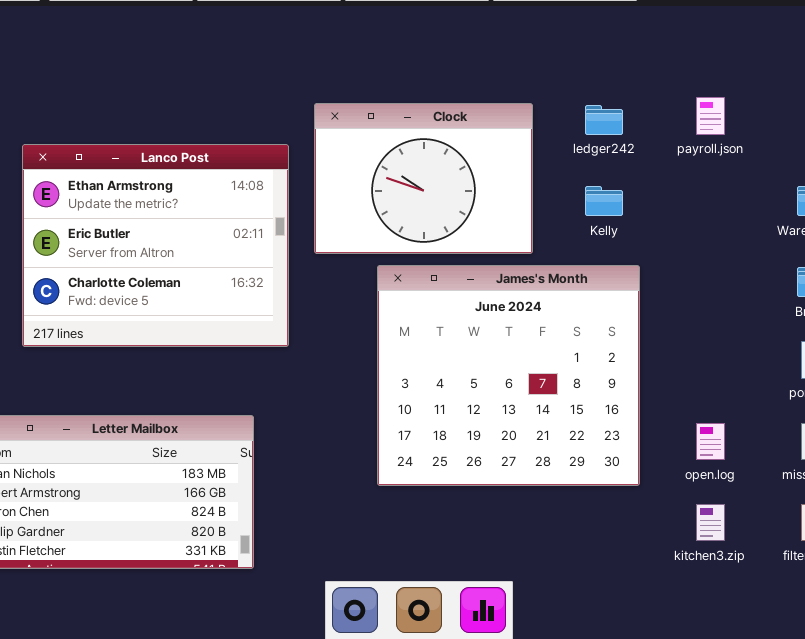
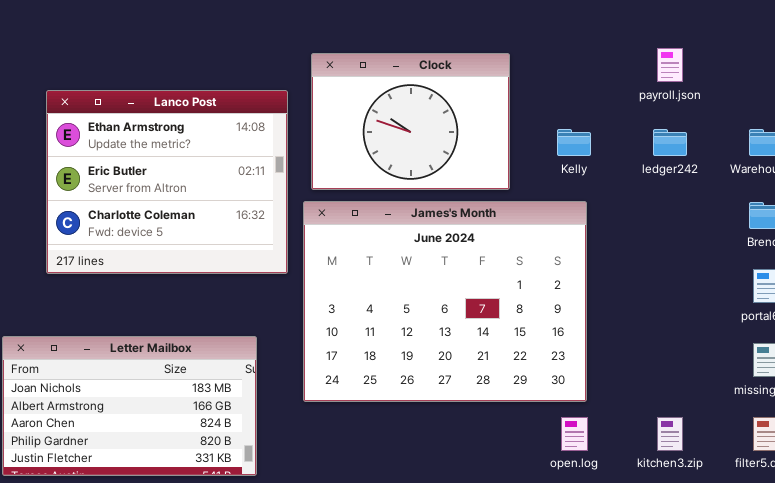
ledger242: [585,105,623,135] -> [653,129,687,156], moved
James's Month: [377,265,640,486] -> [303,201,587,402], moved, resized
open.log: [696,423,725,460] -> [561,417,588,451], moved

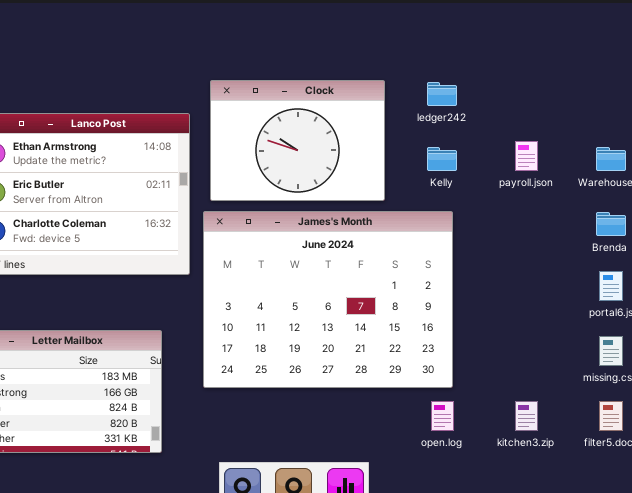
payroll.json: [657,48,683,82] -> [515,141,538,171], moved
ledger242: [653,129,687,156] -> [427,82,457,106], moved

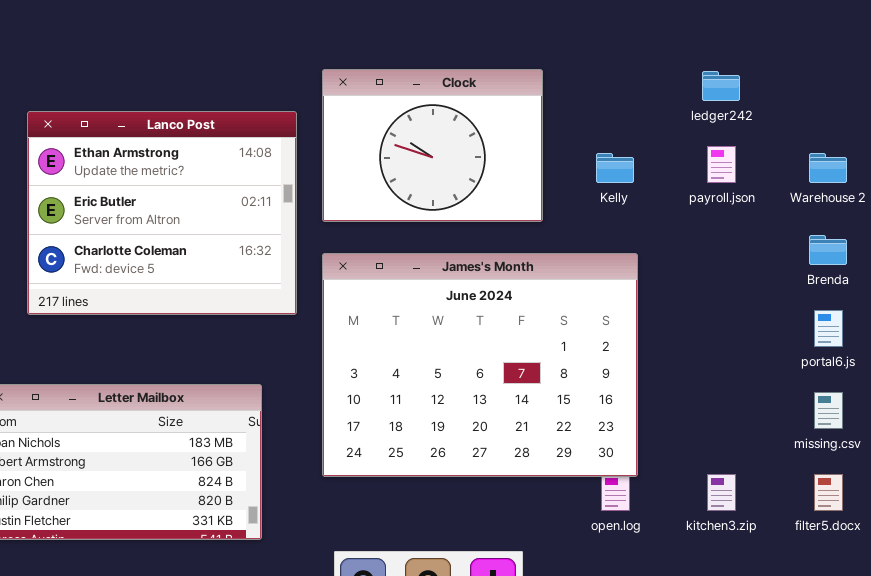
ledger242: [427,82,457,106] -> [702,71,740,101], moved
James's Month: [203,211,453,388] -> [322,253,638,477], moved

